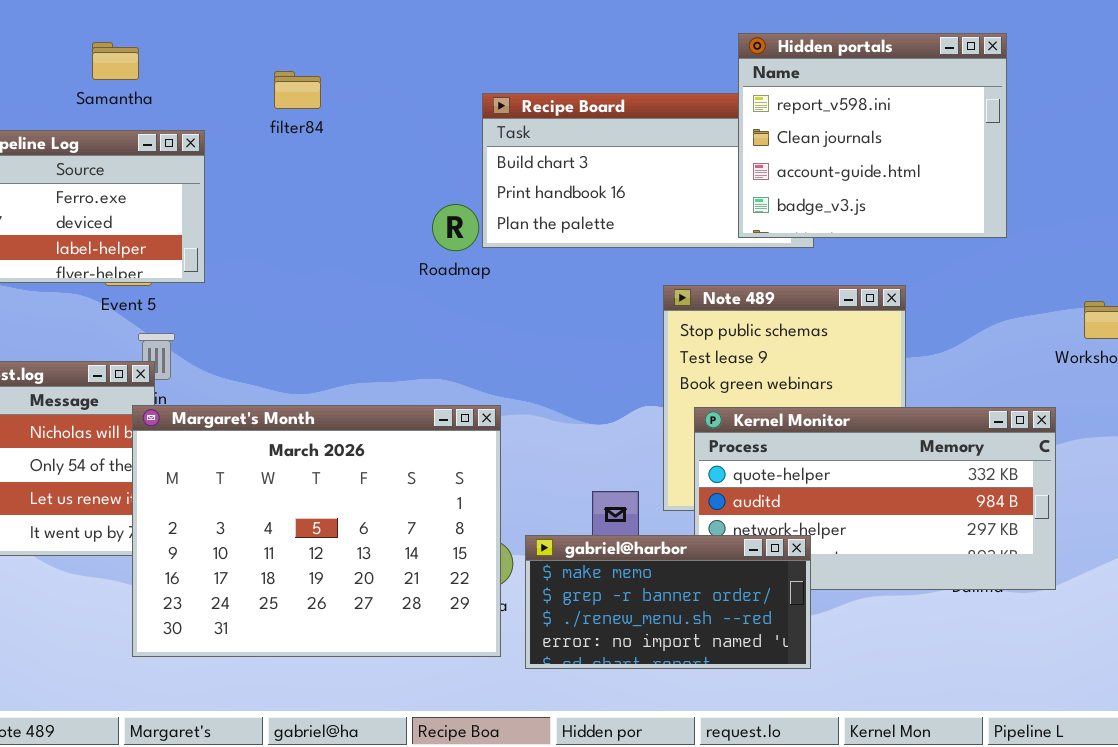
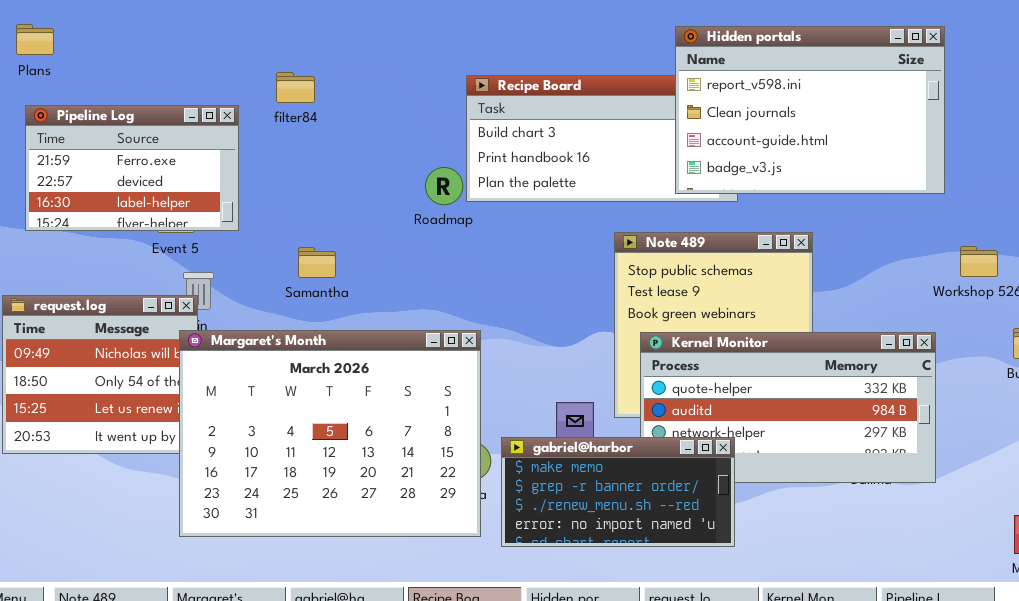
Hidden portals: [738,33,1007,238] -> [675,26,945,194], resized
Samantha: [92,42,139,80] -> [298,247,336,278], moved
filter84: [274,71,321,109] -> [276,72,315,103], moved

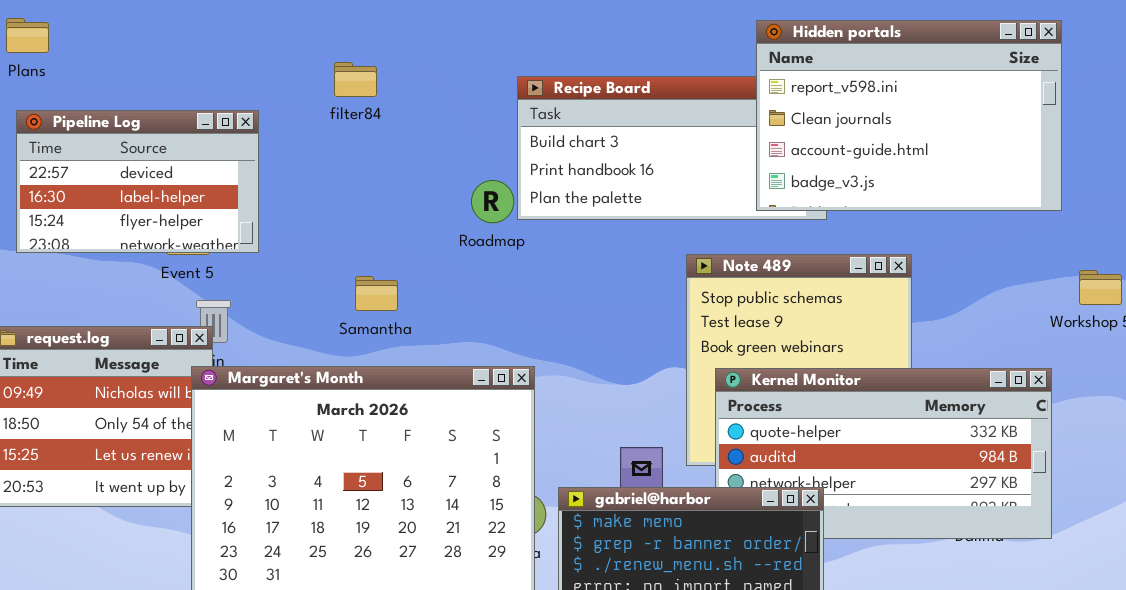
filter84: [276,72,315,103] -> [334,62,377,97], moved
Pipeline Log: [25,105,239,231] -> [16,110,259,253], scrolled down 1 row
Samantha: [298,247,336,278] -> [355,276,398,311], moved

